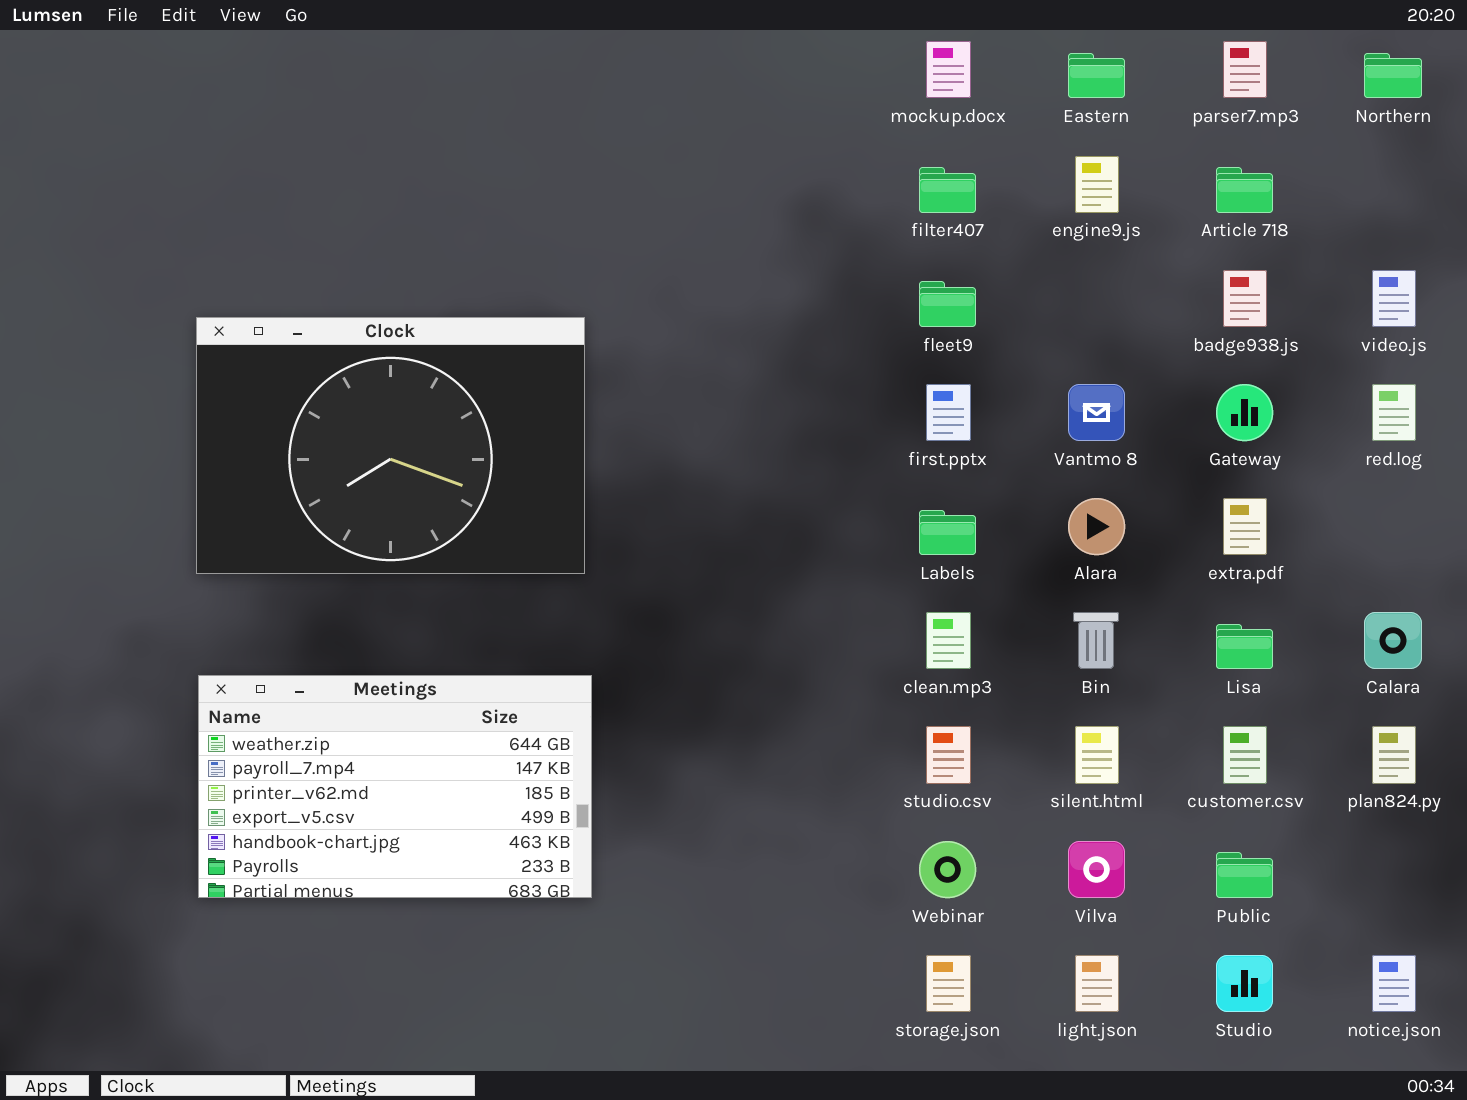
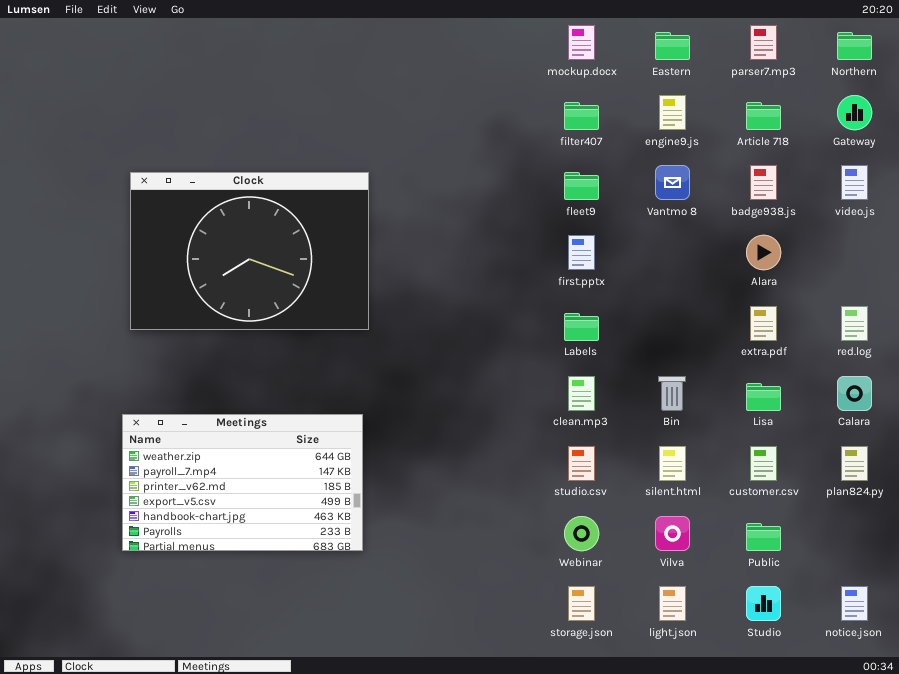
Clock: [196,317,585,574] -> [130,172,369,330], moved
Vantmo 8: [1068,384,1125,441] -> [655,165,690,200], moved
Gateway: [1216,384,1273,441] -> [837,95,872,130], moved
red.log: [1372,384,1416,441] -> [841,306,868,341], moved
Alara: [1068,498,1125,555] -> [746,235,781,270], moved

